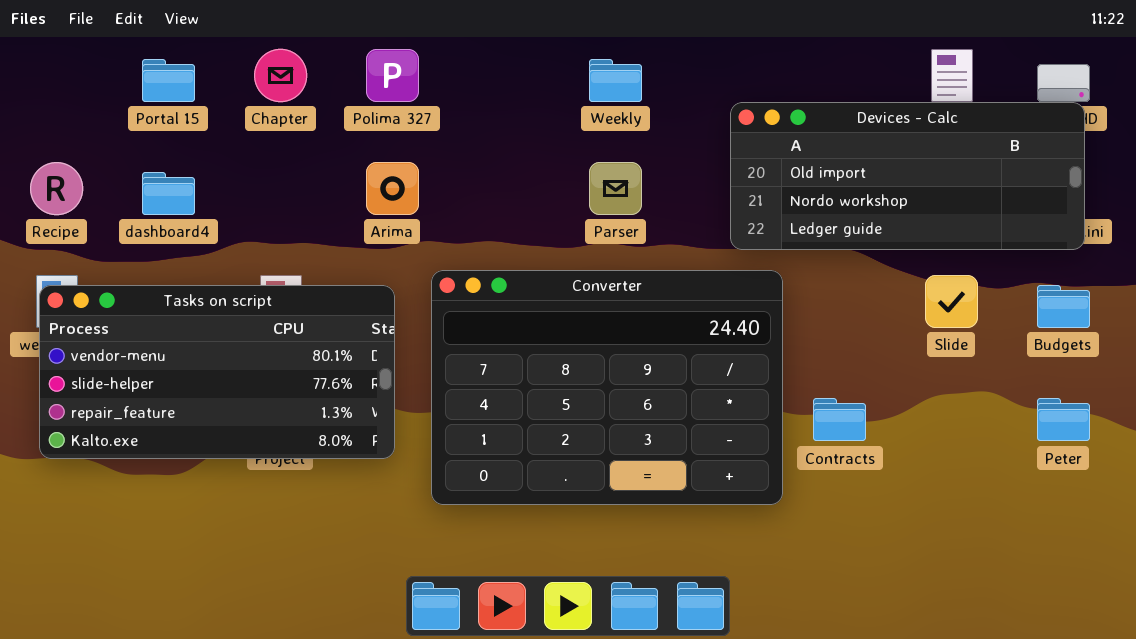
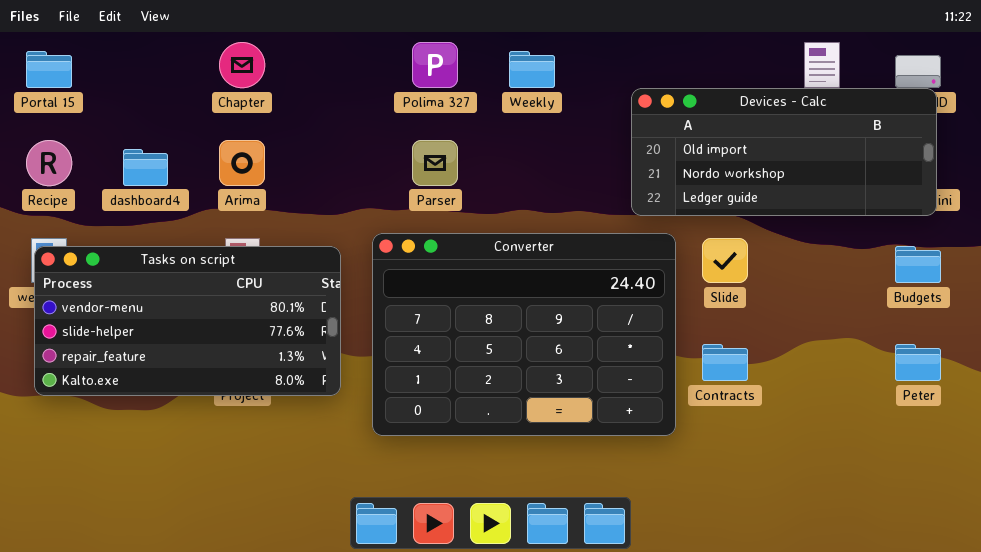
Polima 327: [366,49,419,102] -> [412,42,458,88], moved
Portal 15: [142,59,195,102] -> [26,51,72,88], moved
Arima: [366,162,419,215] -> [219,140,265,186], moved
Parser: [589,162,642,215] -> [412,140,458,186], moved
Slide: [925,275,978,328] -> [702,238,748,283], moved

